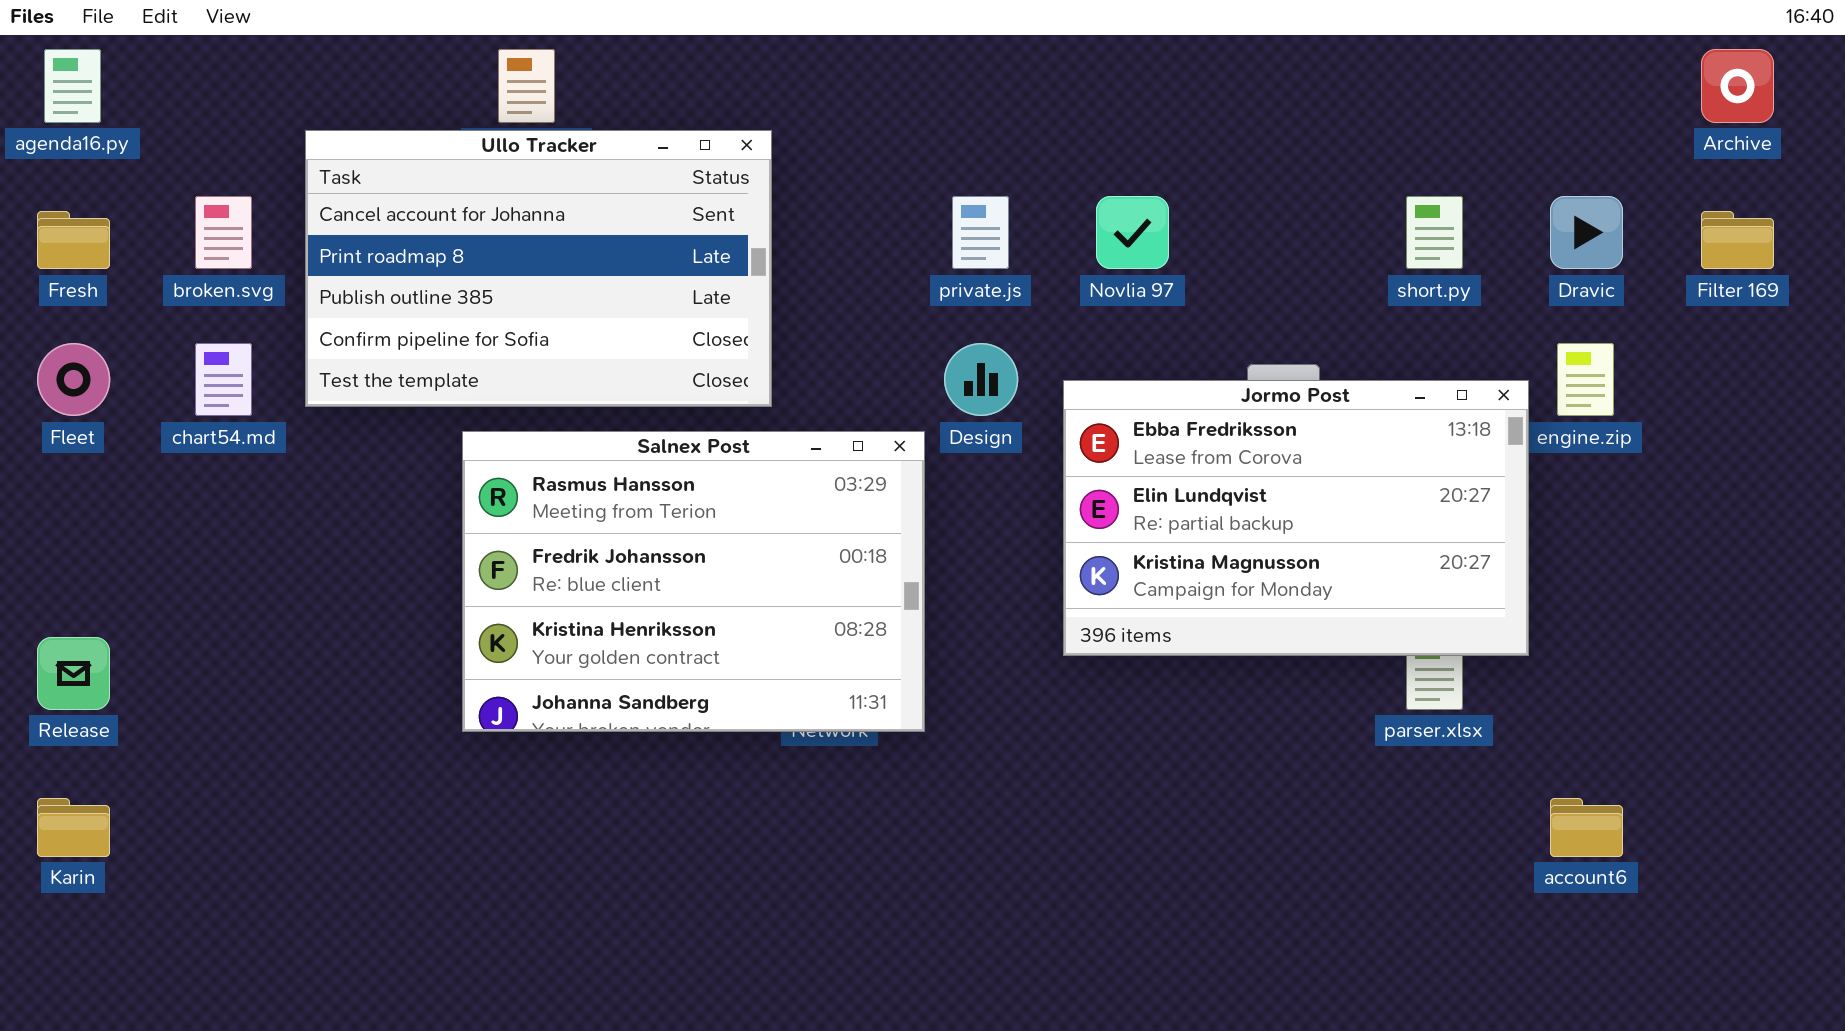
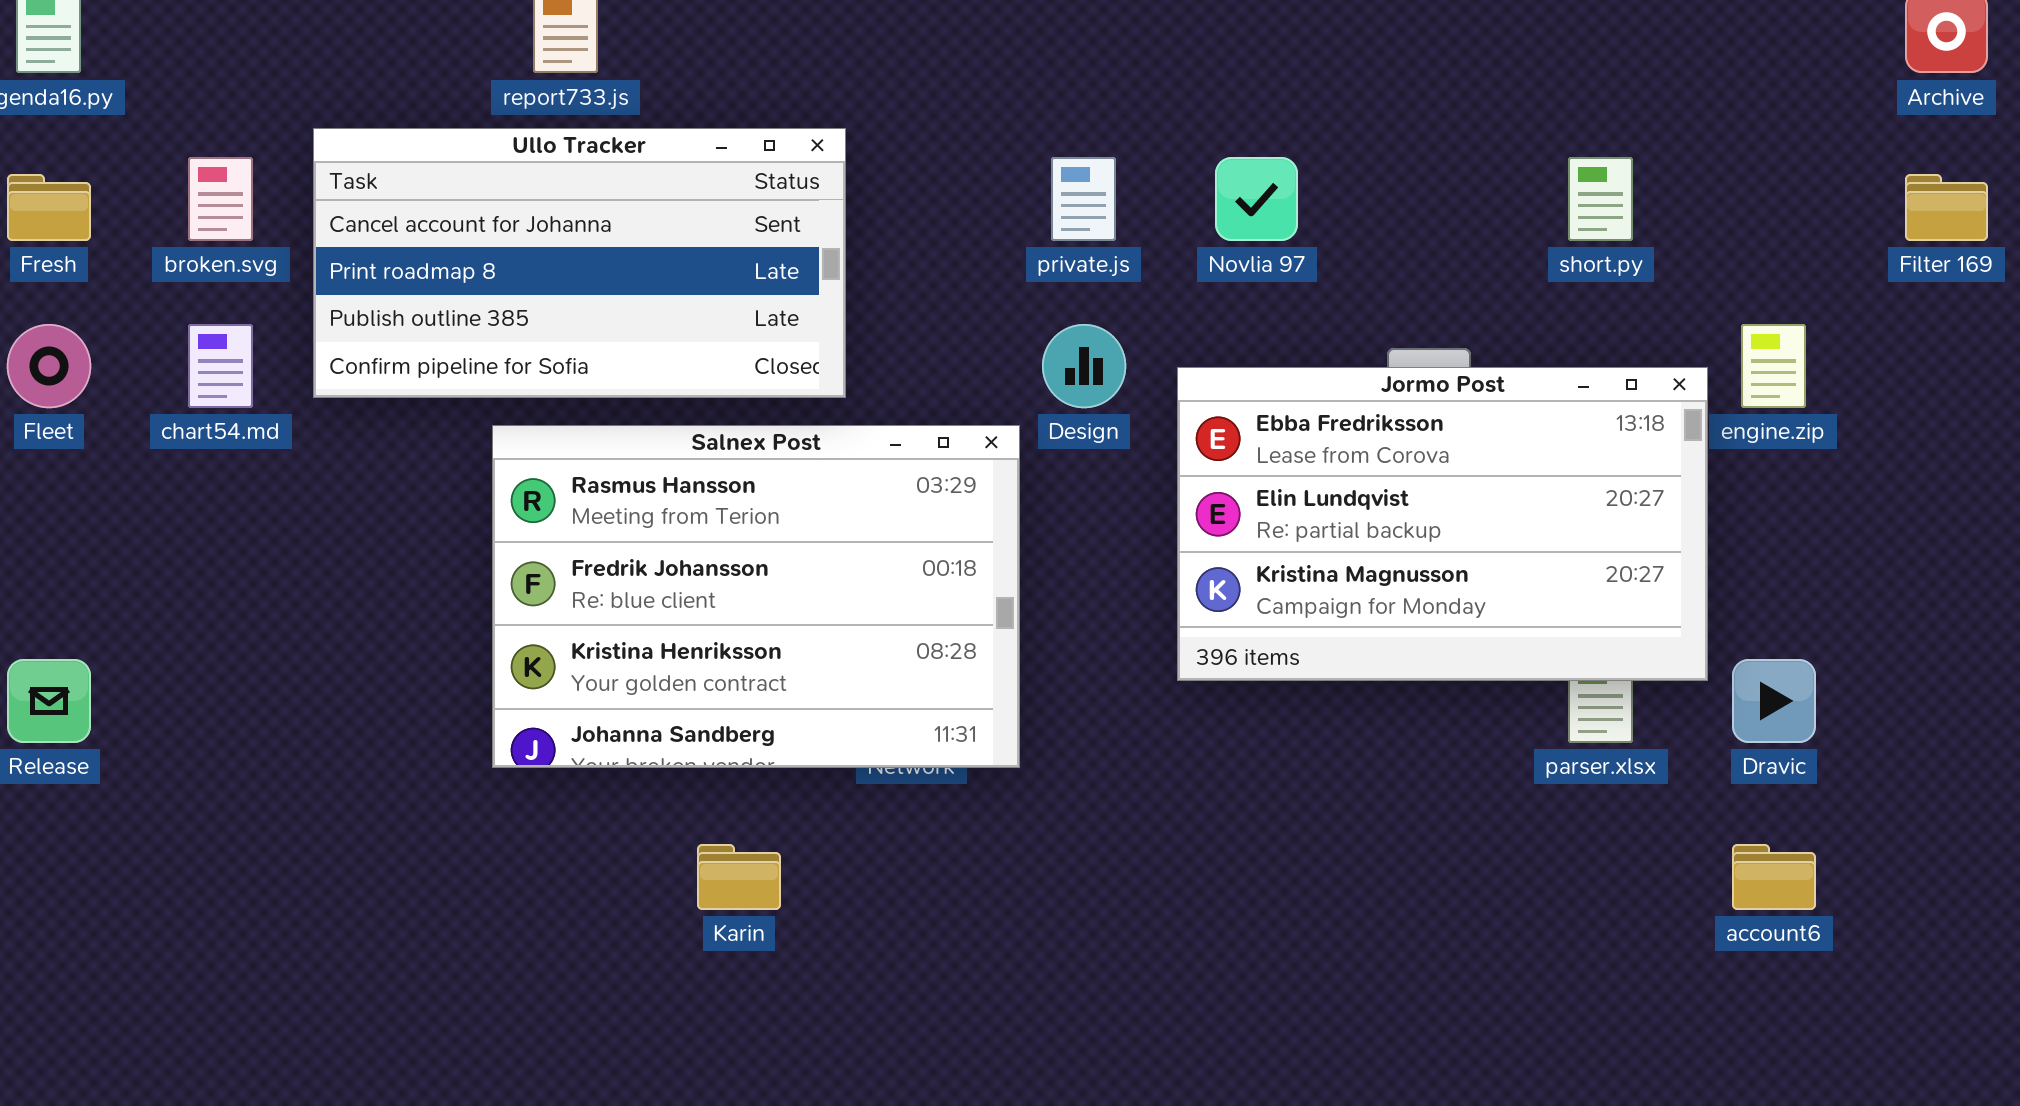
Ullo Tracker: [305,130,772,407] -> [313,128,846,398], resized
Dravic: [1550,196,1623,269] -> [1732,659,1816,743], moved
Karin: [37,798,110,857] -> [697,844,781,910], moved

